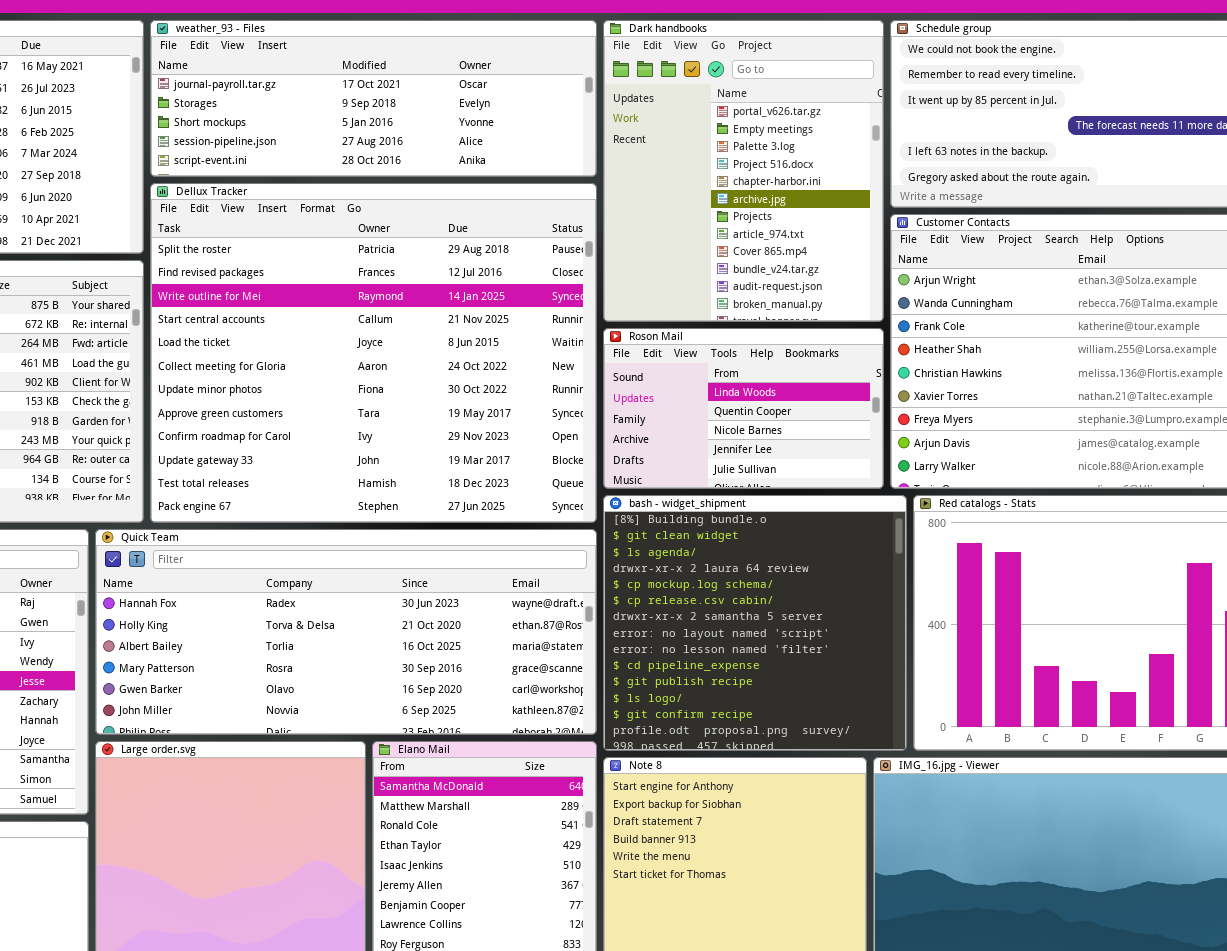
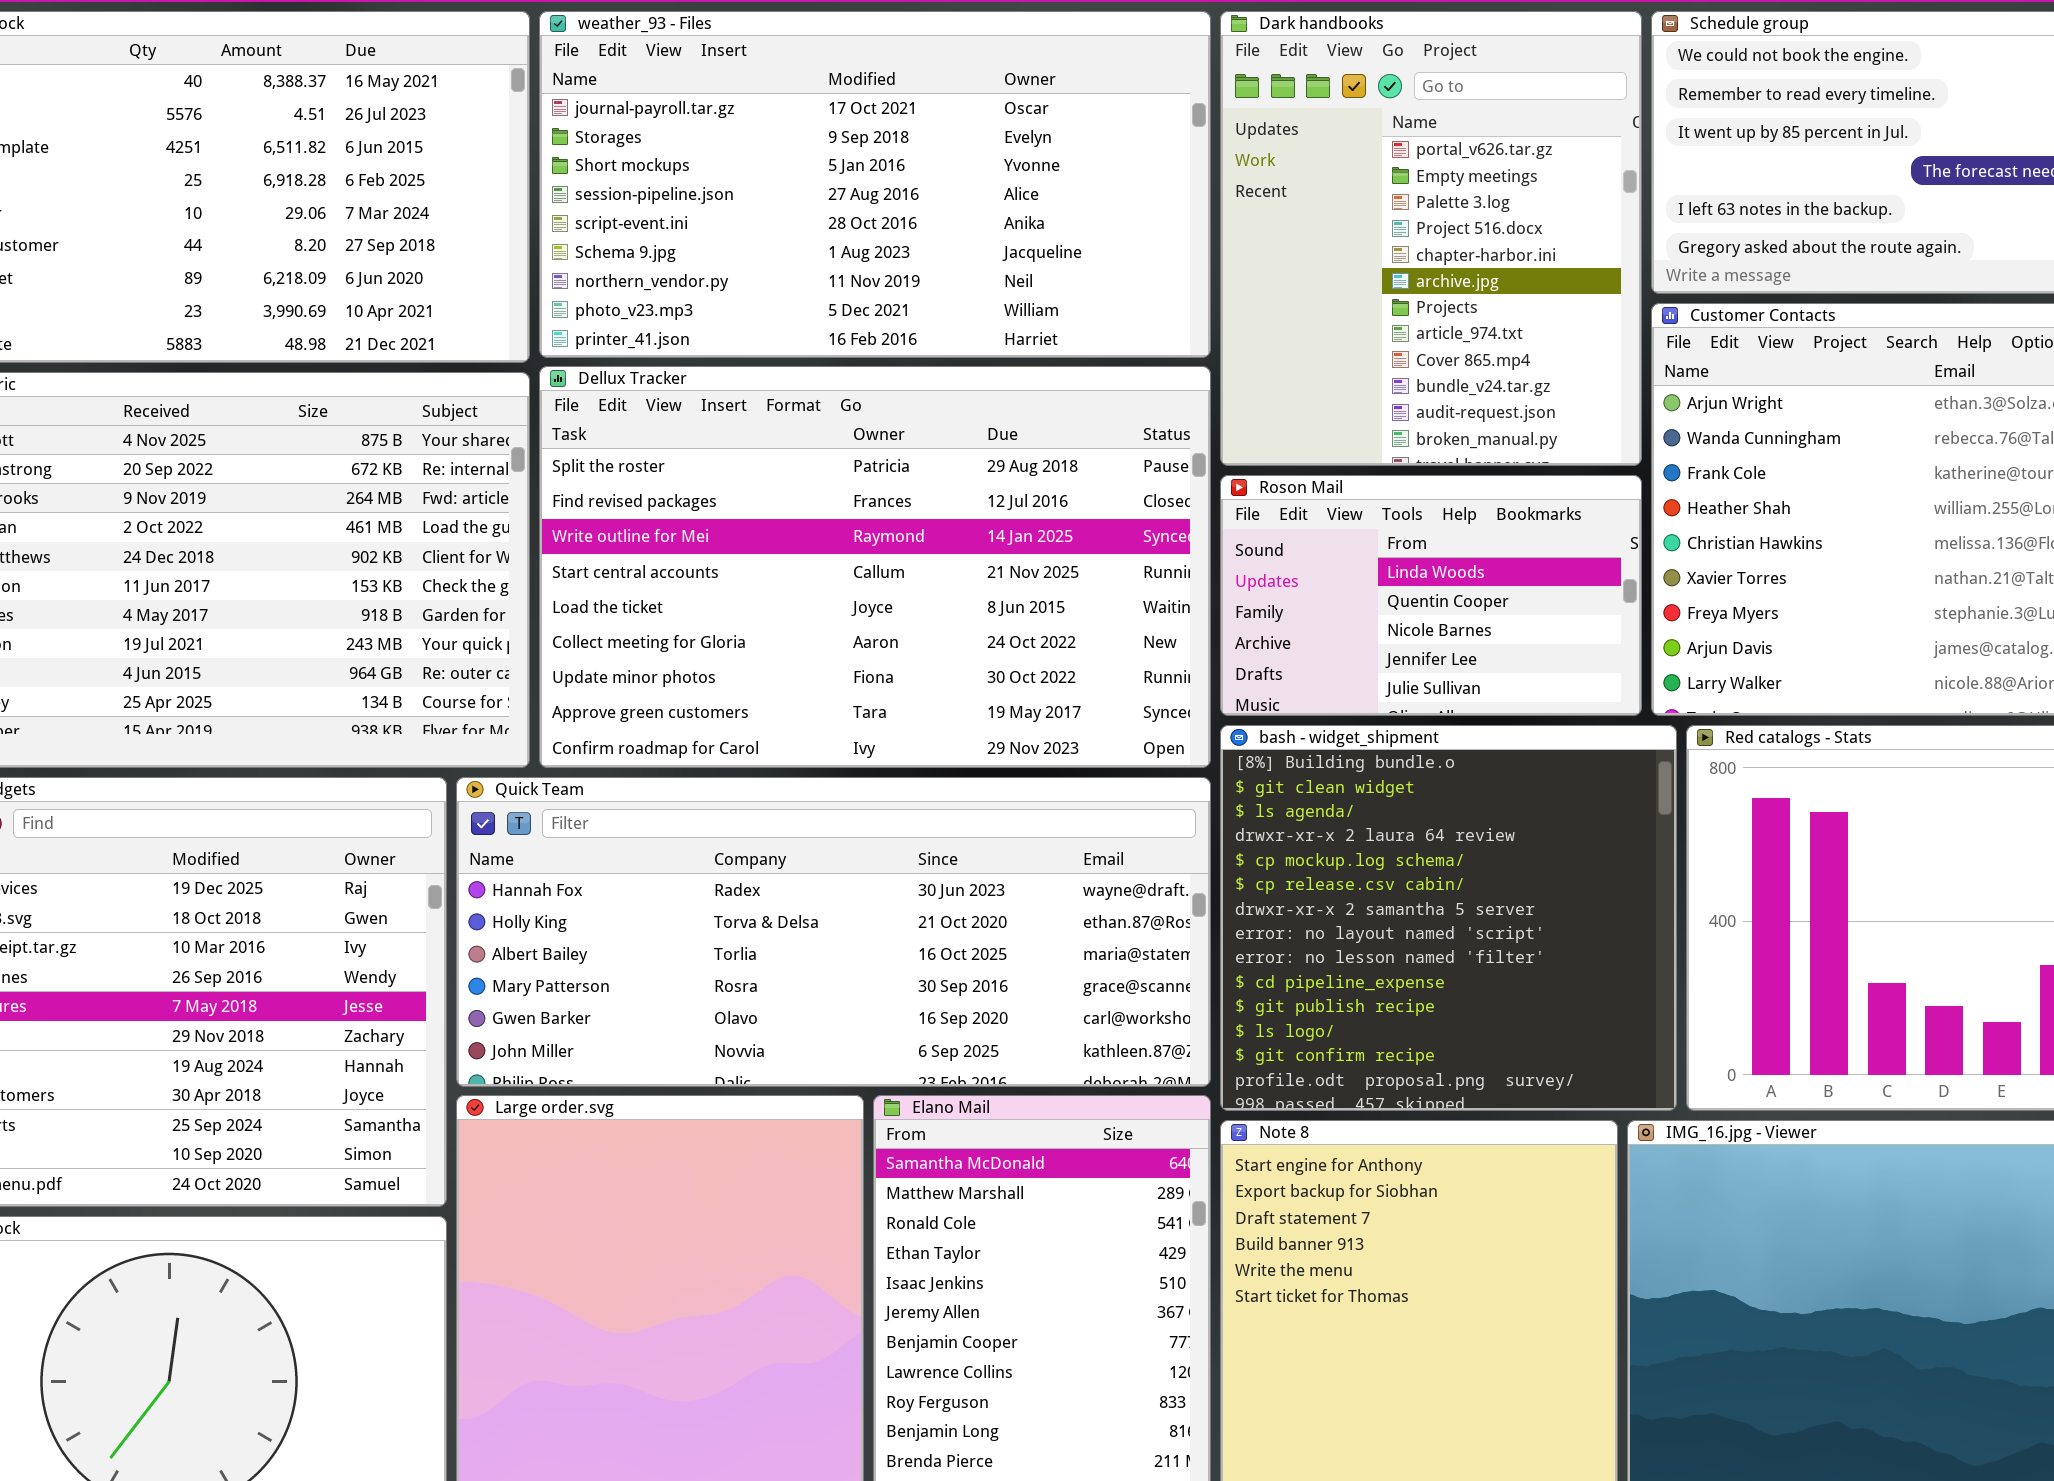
weather_93 - Files: [150,20,597,177] -> [539,11,1211,358], resized
Dellux Tracker: [150,183,597,523] -> [539,366,1211,768], resized

